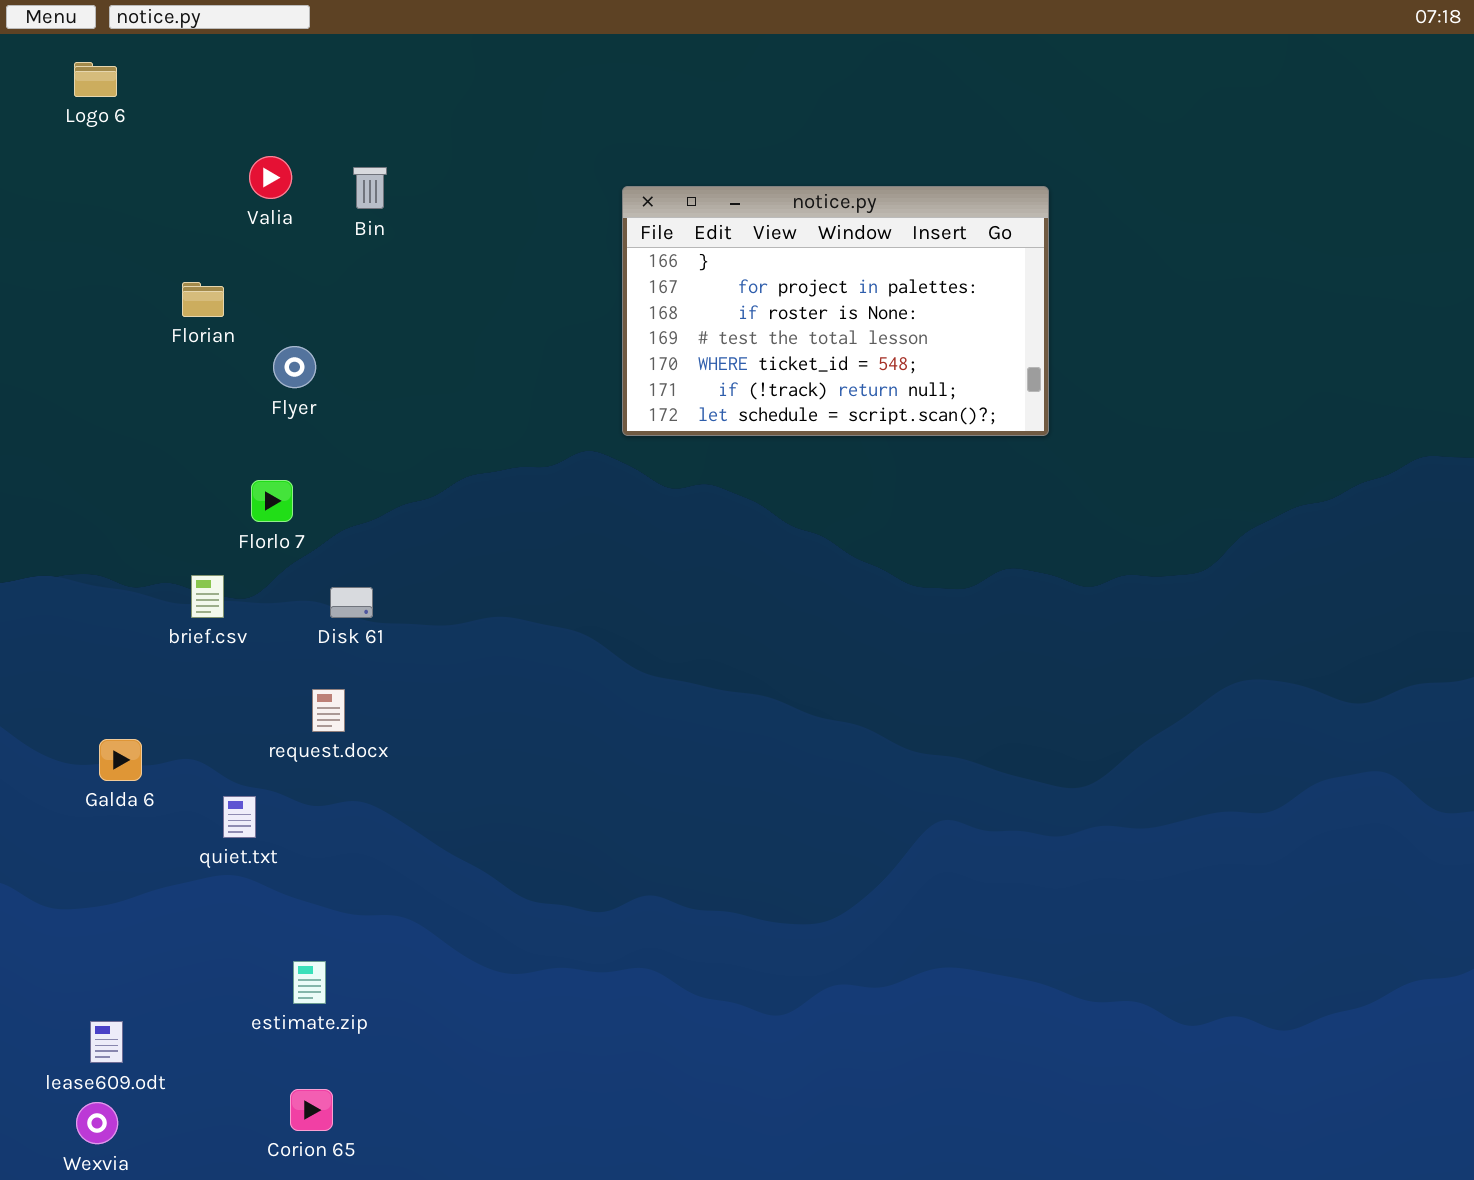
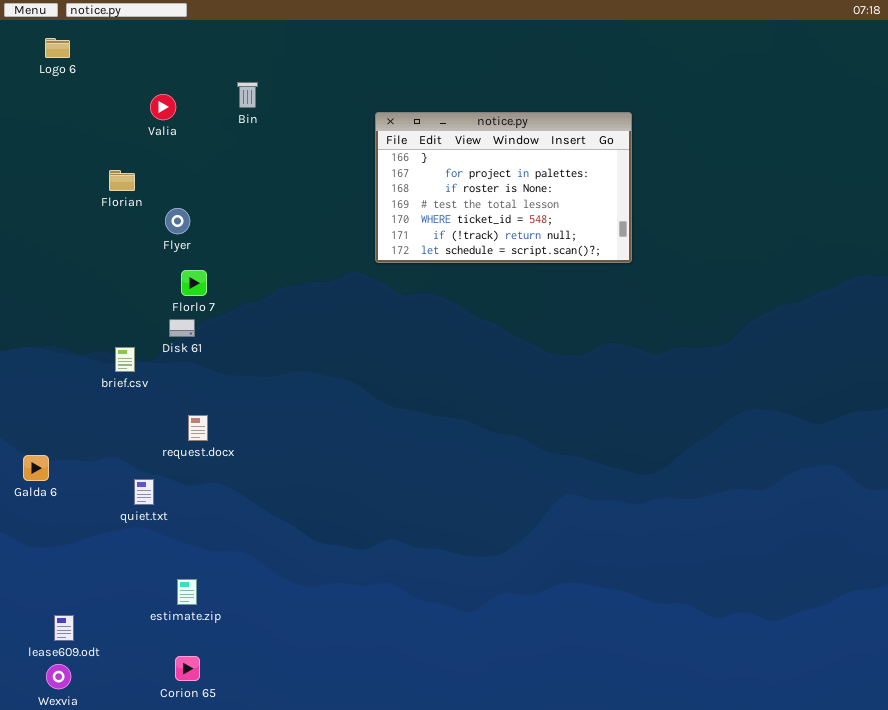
Bin: [353,167,387,209] -> [237,82,258,108], moved
Florlo 7: [251,480,293,522] -> [181,270,207,296], moved
Disk 61: [330,587,373,618] -> [169,319,195,337], moved
Galda 6: [99,739,142,781] -> [23,455,49,481], moved

